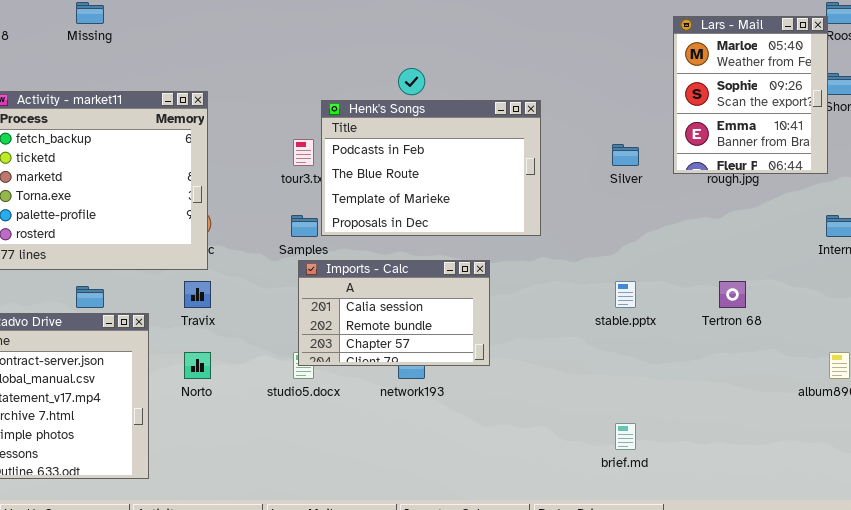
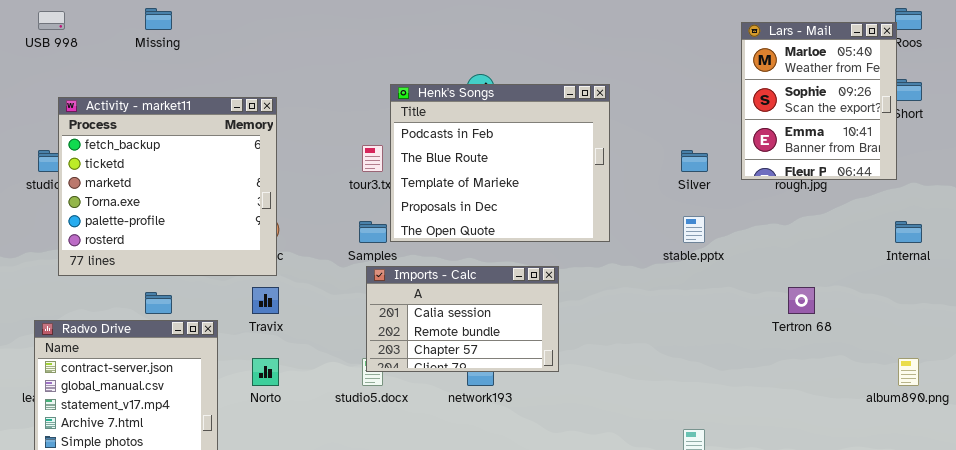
Henk's Songs: [321,100,541,236] -> [390,84,610,242], resized
stable.pptx: [615,281,636,308] -> [683,216,705,243], moved

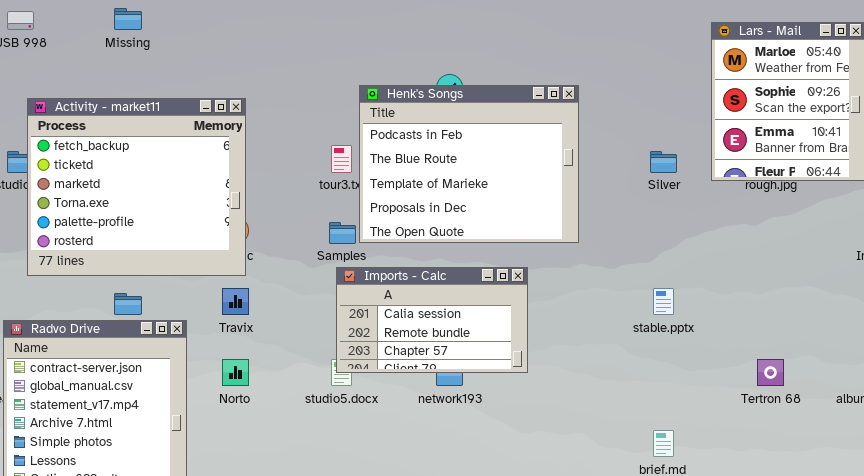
stable.pptx: [683,216,705,243] -> [653,288,674,315], moved
Tertron 68: [788,287,815,314] -> [757,359,784,386], moved

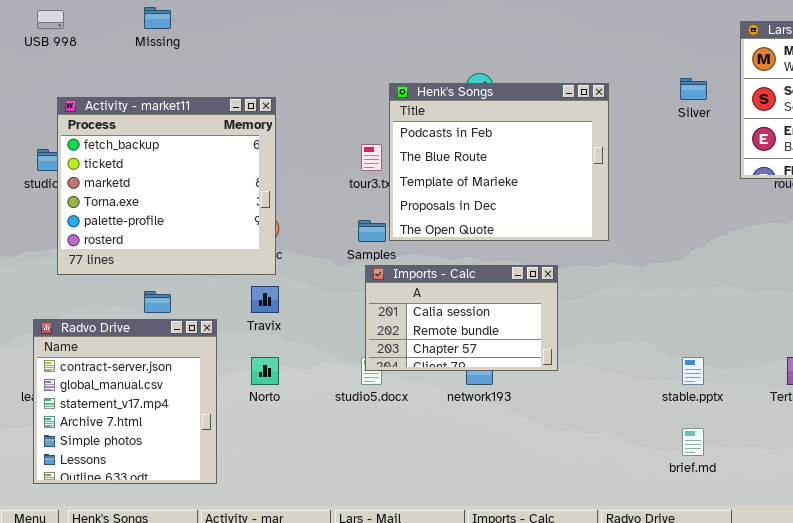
Silver: [650,151,677,173] -> [680,78,707,100], moved
stable.pptx: [653,288,674,315] -> [682,357,704,385], moved

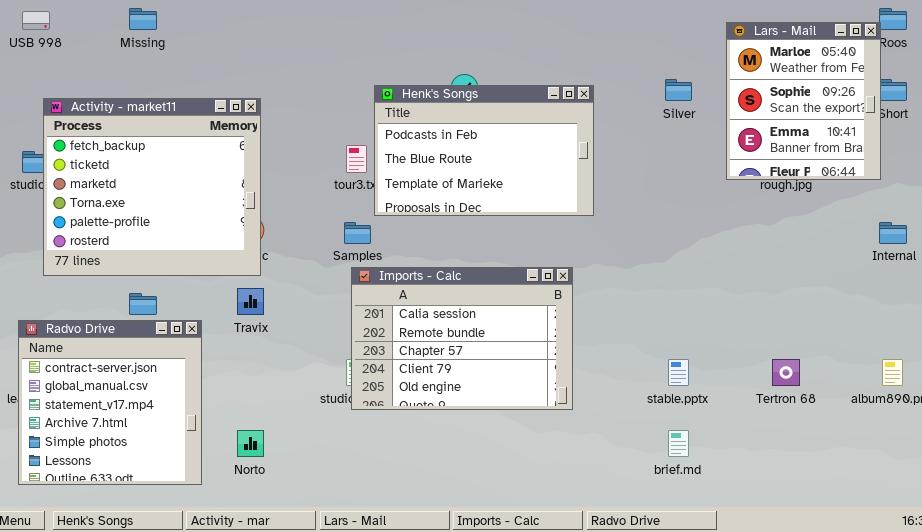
Henk's Songs: [389,83,609,241] -> [374,85,594,216], resized
Imports - Calc: [365,265,558,371] -> [351,267,573,410], resized
Norto: [251,357,279,385] -> [237,430,264,457], moved

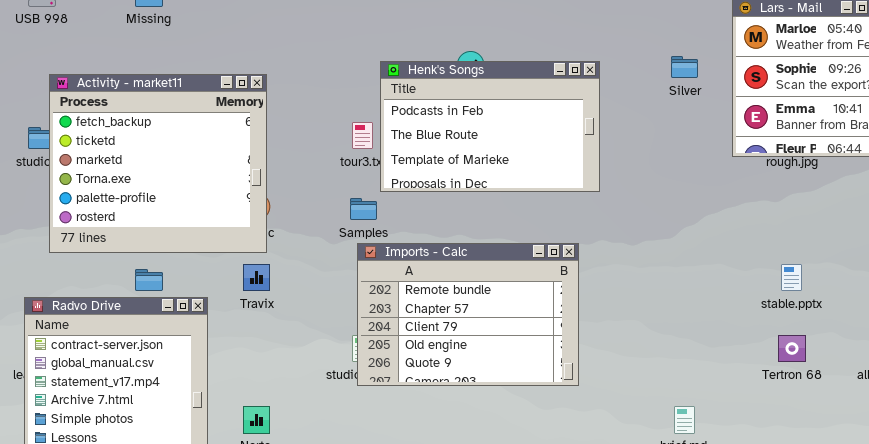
Imports - Calc: [351,267,573,410] -> [357,243,579,386], scrolled down 1 row
stable.pptx: [668,359,689,386] -> [781,264,802,291], moved

